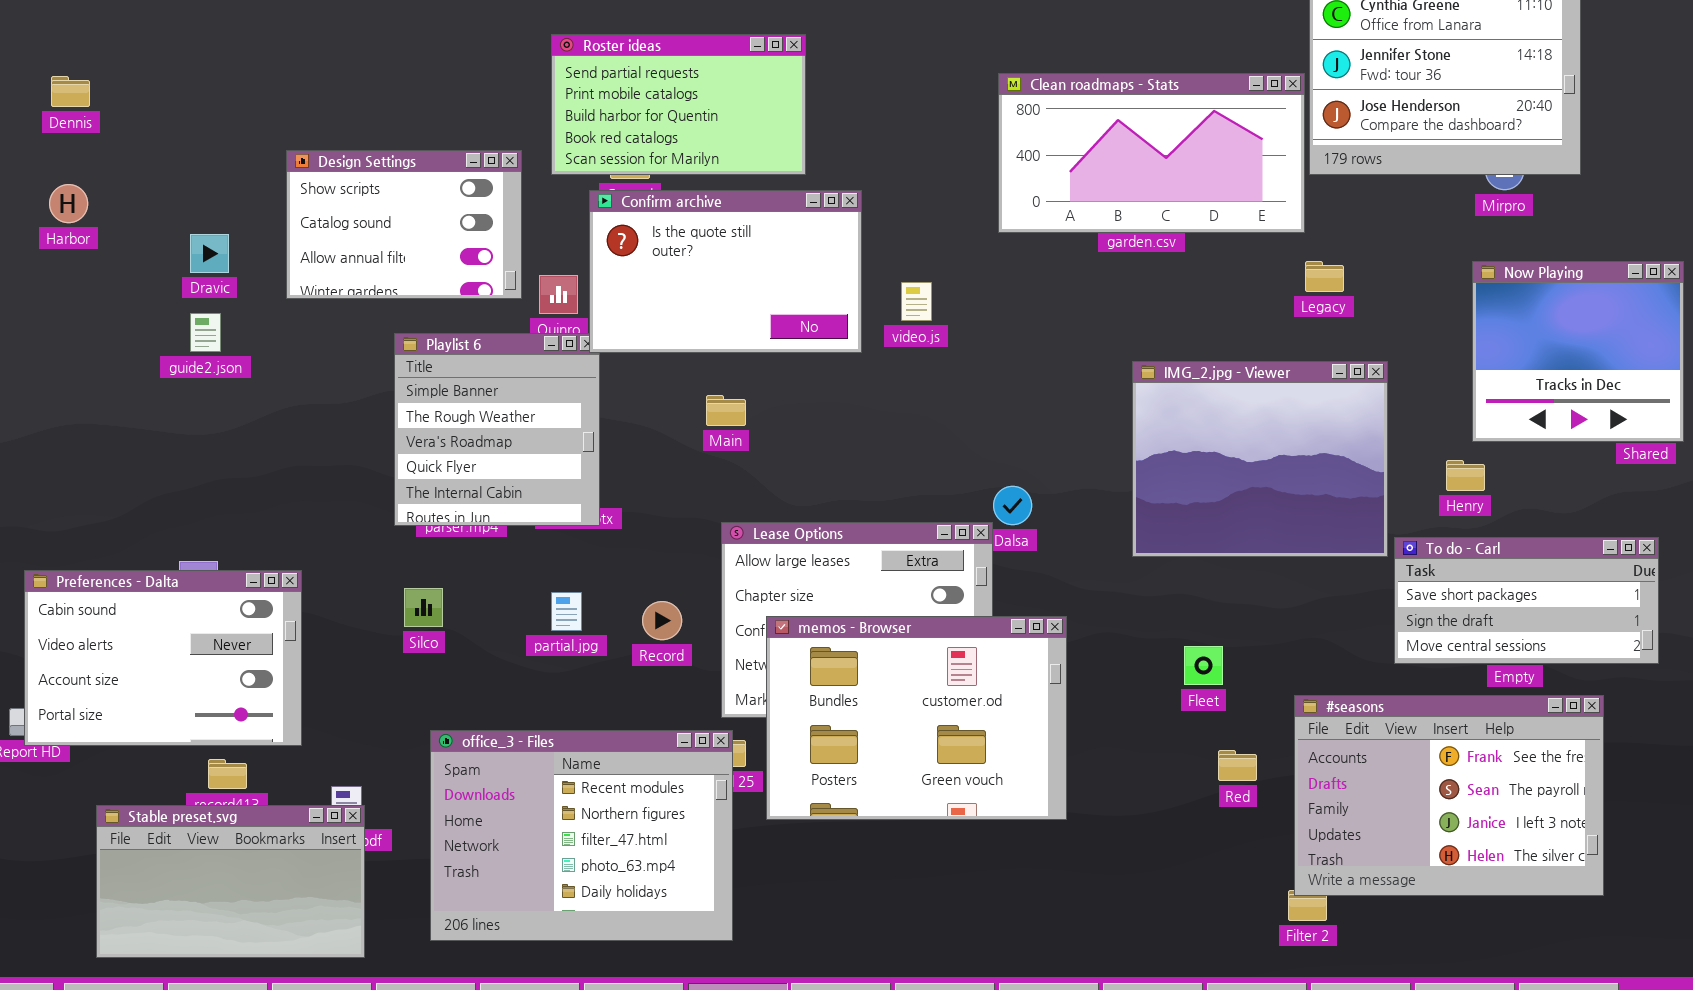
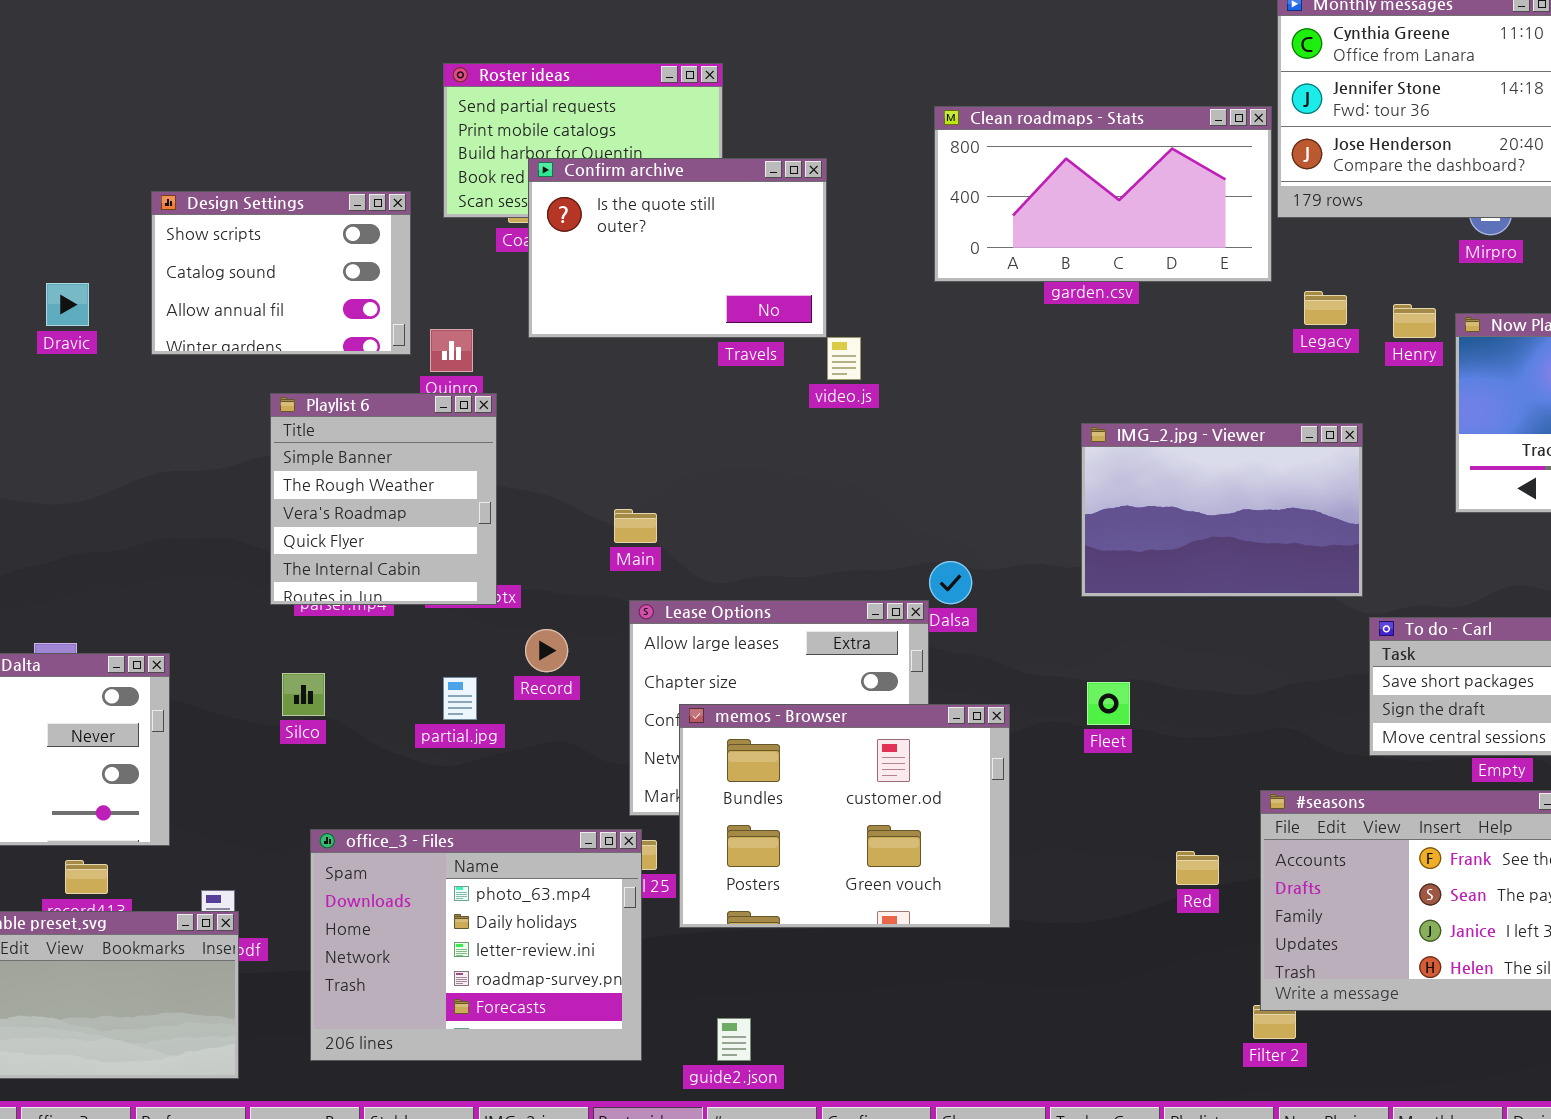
Confirm archive: [589,190,862,353] -> [528,158,827,338], moved
Legacy: [1305,261,1344,292] -> [1304,291,1347,325], moved
guide2.json: [190,313,221,352] -> [717,1018,751,1061], moved
IMG_2.jpg - Viewer: [1132,361,1388,557] -> [1081,423,1363,597], resized
Main: [706,395,746,426] -> [614,509,657,543], moved
Henry: [1446,460,1485,491] -> [1393,304,1436,338], moved
Record: [642,601,682,640] -> [525,629,568,672], moved
Fleet: [1184,646,1223,685] -> [1087,682,1130,725], moved
office_3 - Files: [430,730,733,941] -> [310,829,642,1061], scrolled down 3 rows

